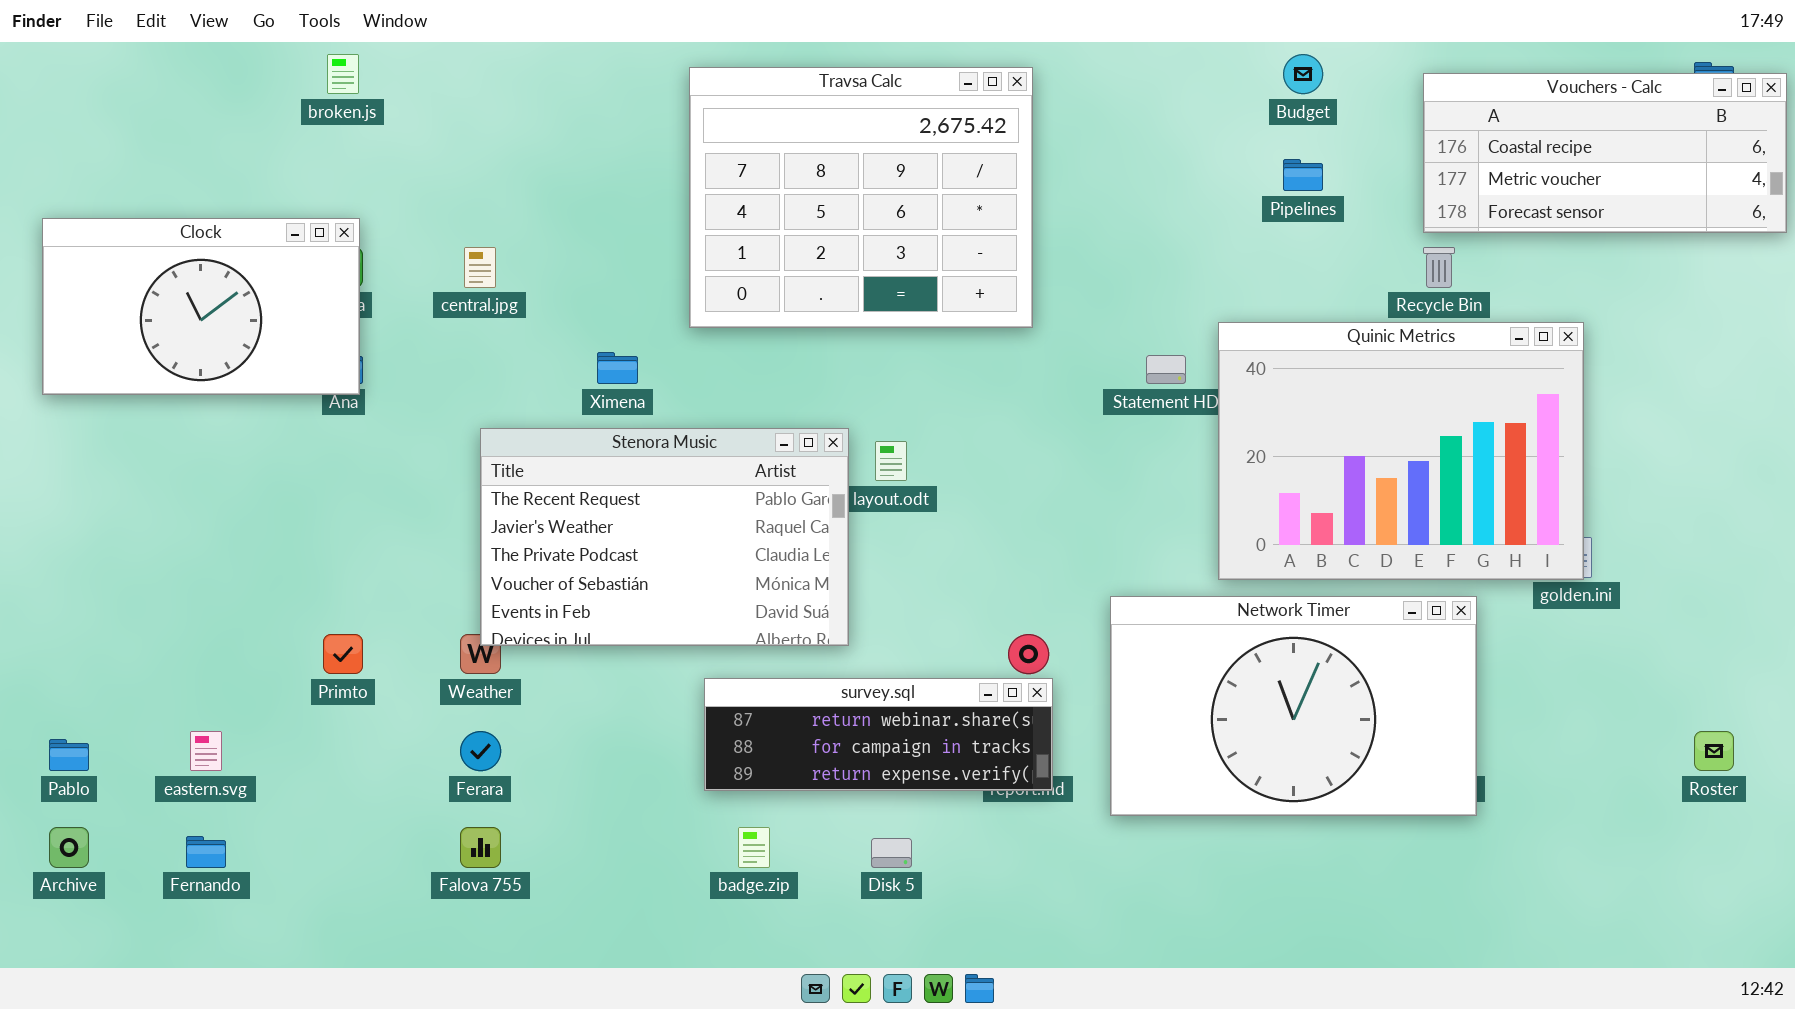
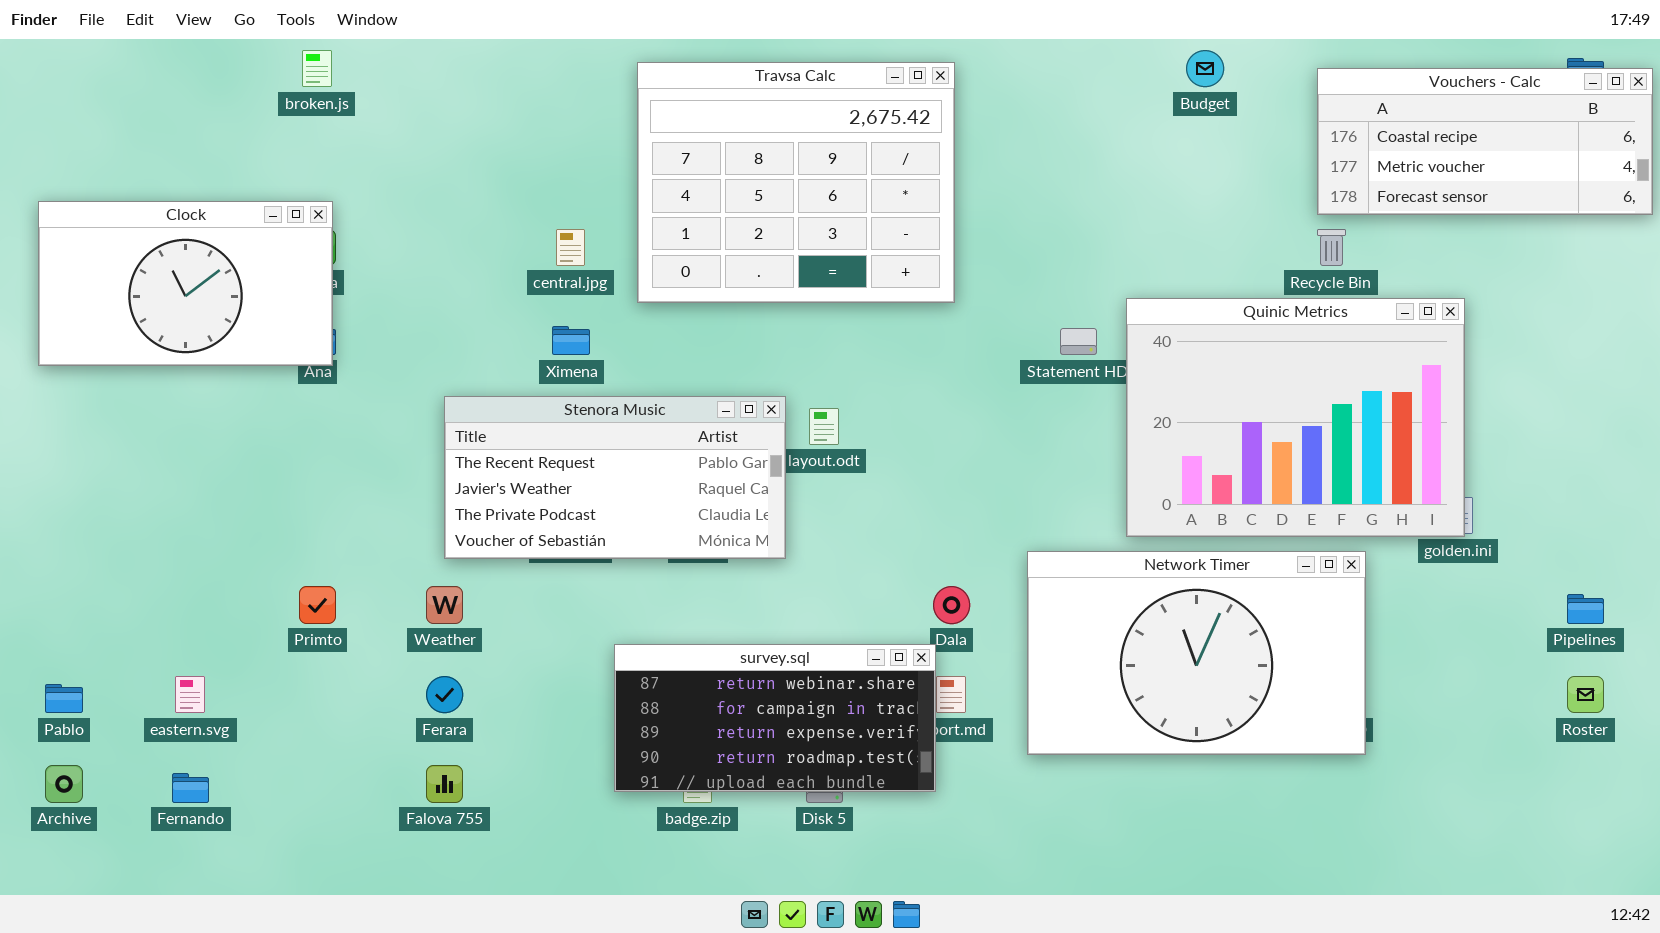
Pipelines: [1283,159,1323,191] -> [1567,594,1604,624], moved
central.jpg: [464,247,496,288] -> [556,229,585,266], moved
Stenora Music: [480,428,849,646] -> [444,396,786,559], resized
survey.sql: [704,678,1053,791] -> [614,644,936,792], moved, resized

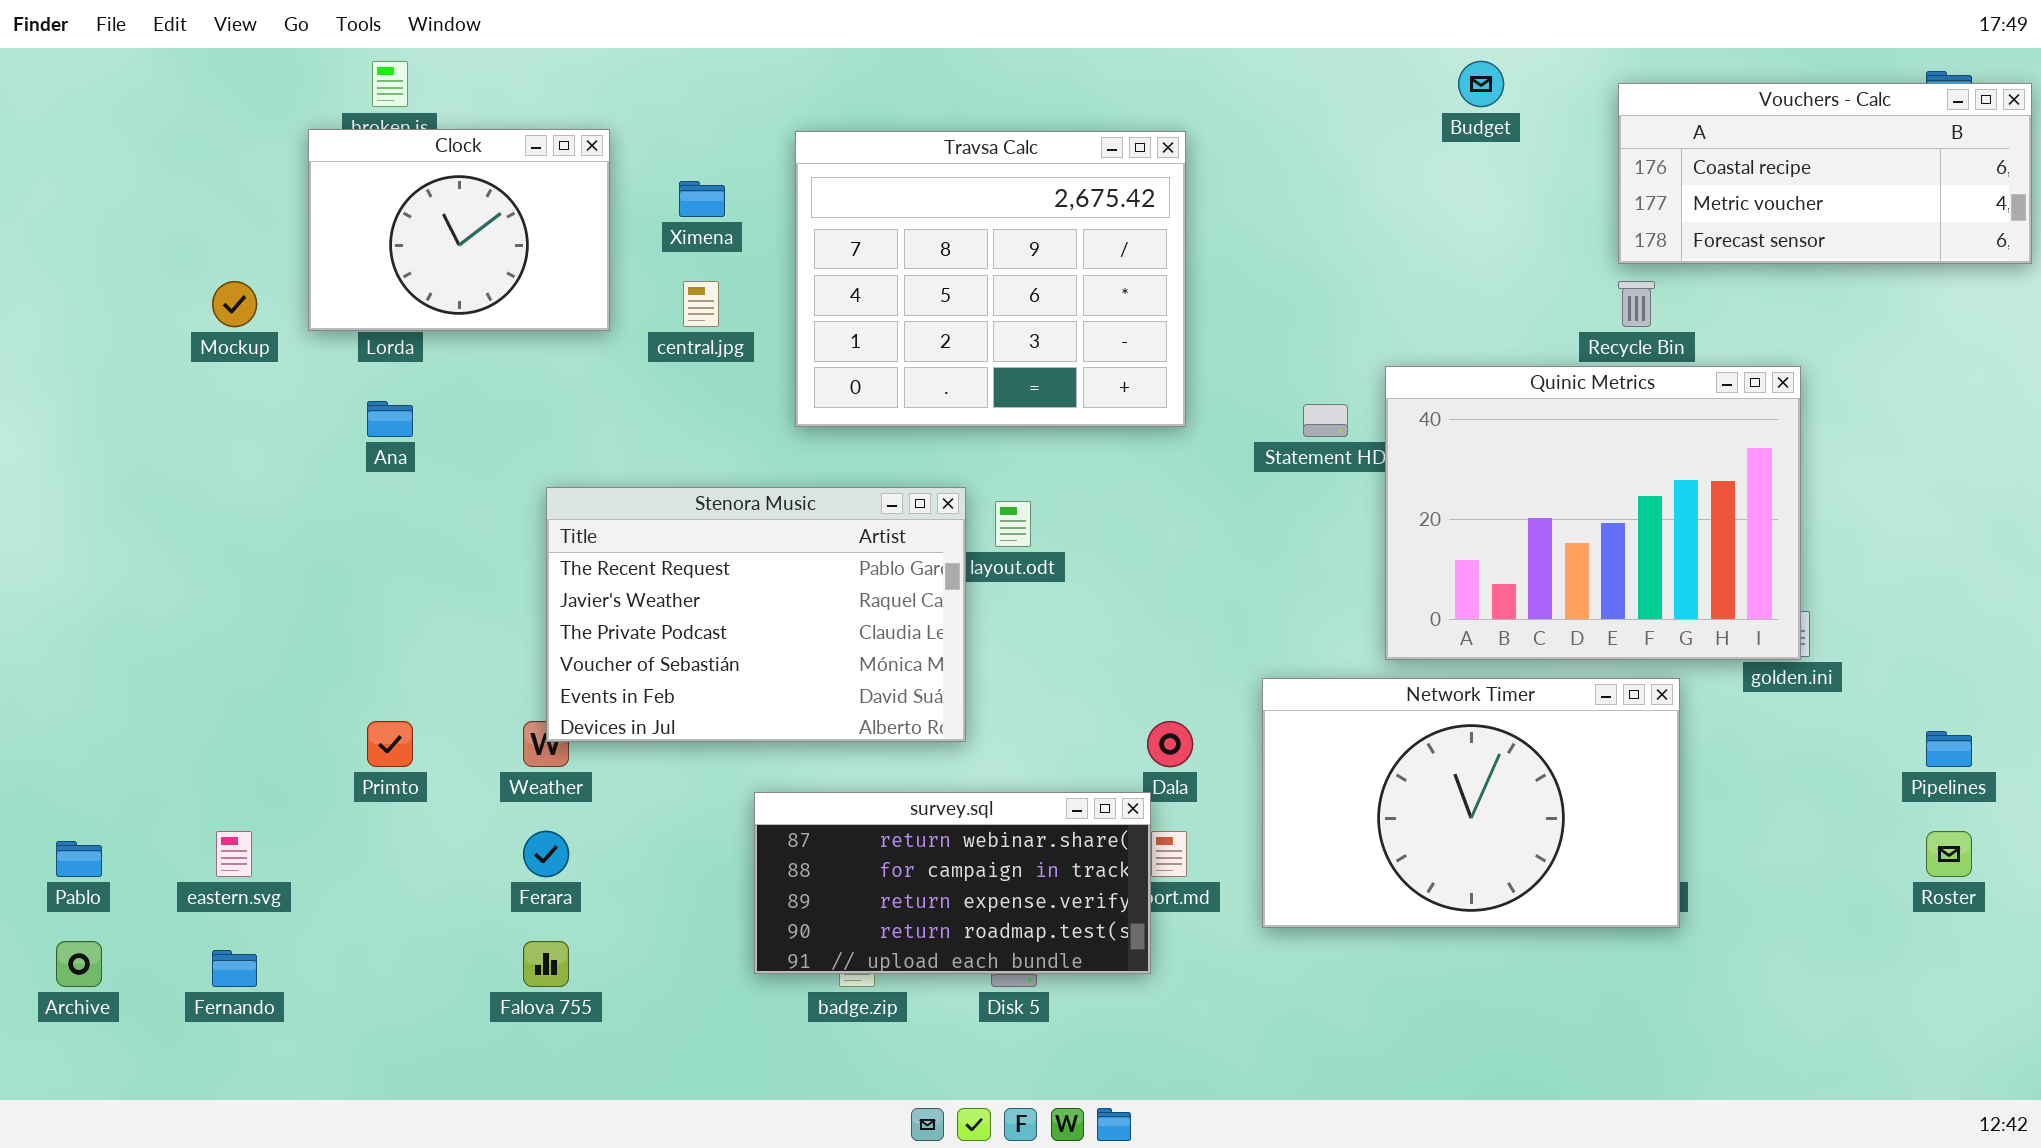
Travsa Calc: [637,62,955,303] -> [795,131,1186,427], moved
Clock: [38,201,333,366] -> [308,129,610,331], moved, resized
Ximena: [552,326,590,355] -> [679,181,725,217], moved
Stenora Music: [444,396,786,559] -> [546,487,966,742], resized

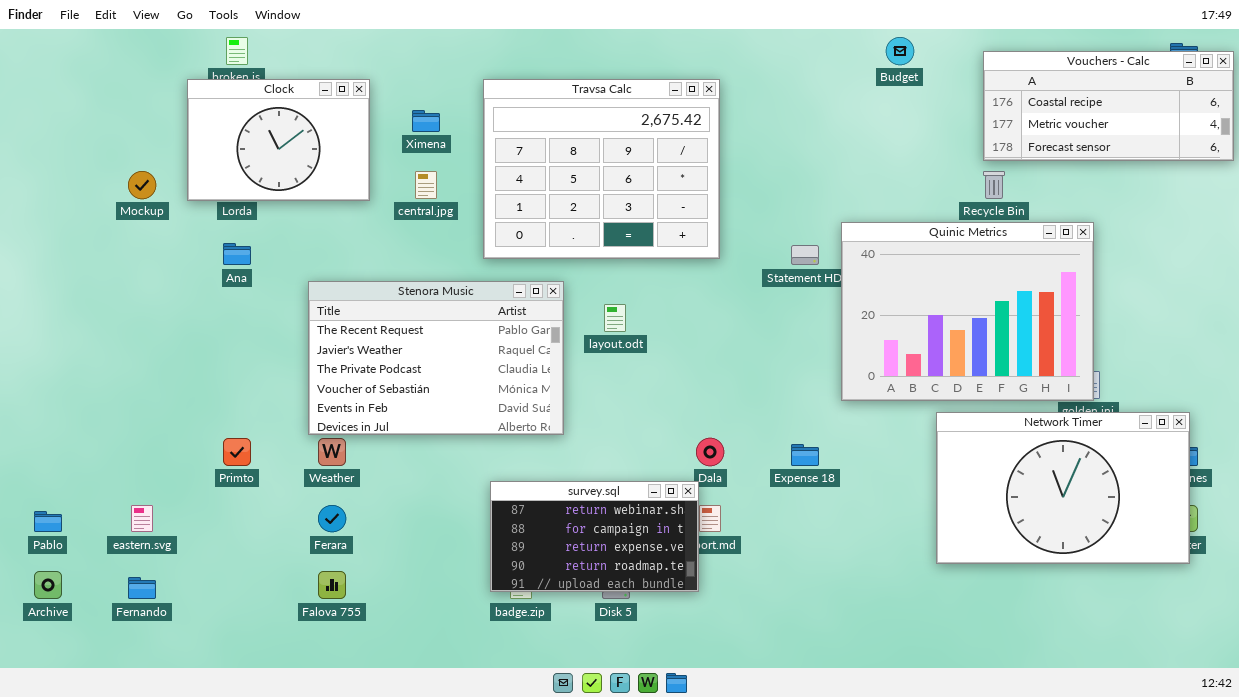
Stenora Music: [546,487,966,742] -> [308,281,564,435], moved
Network Timer: [1262,678,1680,928] -> [936,412,1190,564], moved
survey.sql: [754,792,1151,974] -> [490,481,699,592], resized

